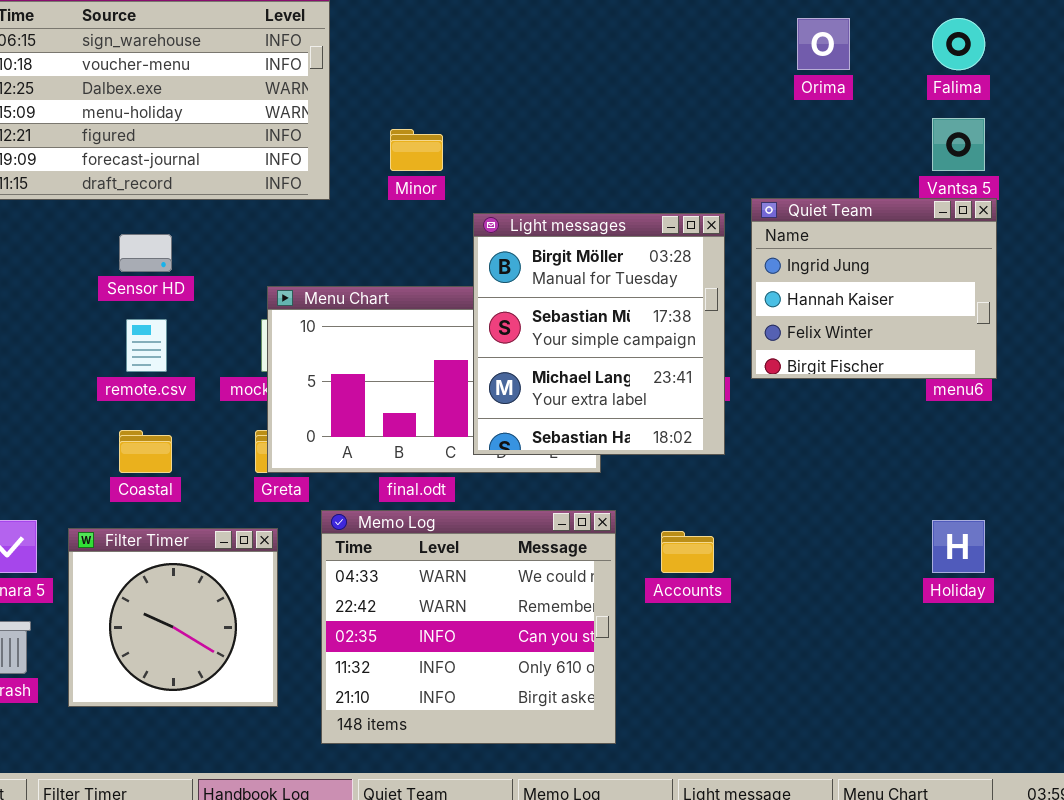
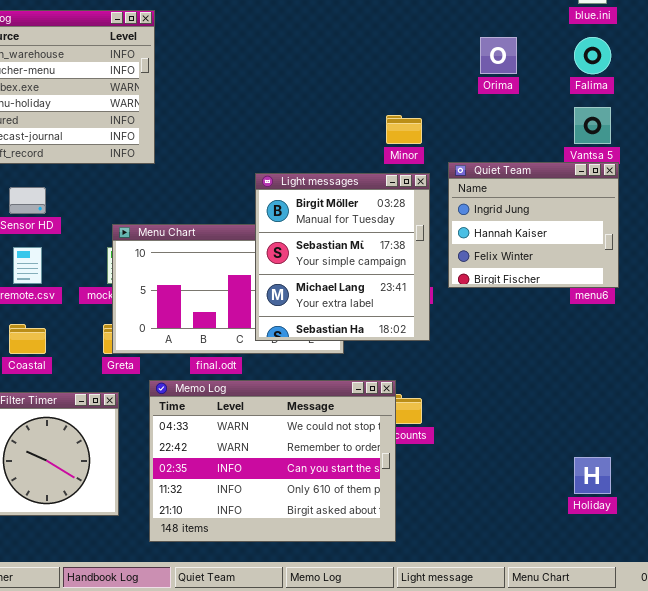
Minor: [390,129,443,171] -> [386,115,422,144], moved
Memo Log: [321,510,616,744] -> [149,380,396,542], resized
Holiday: [932,520,985,573] -> [574,457,611,494], moved

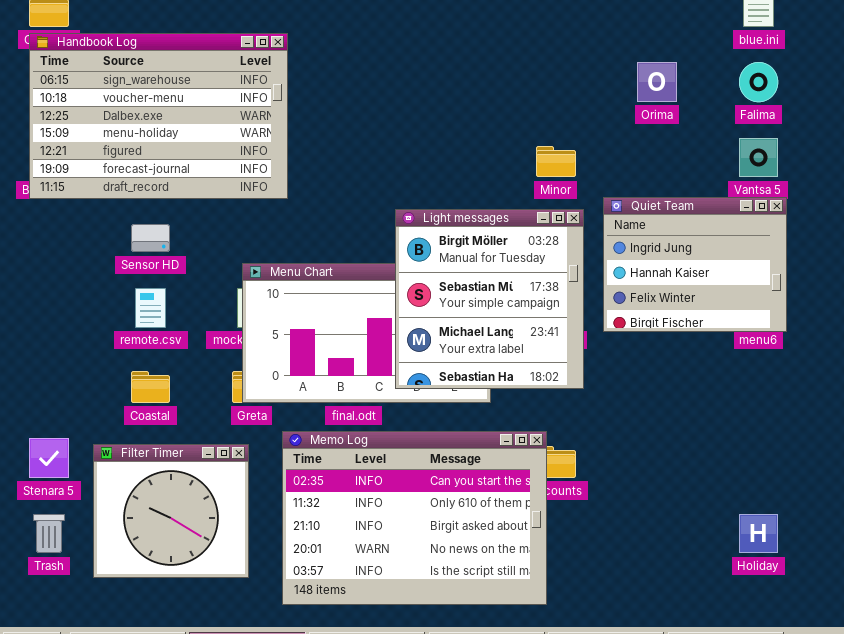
Memo Log: [149,380,396,542] -> [282,431,547,605], scrolled down 2 rows

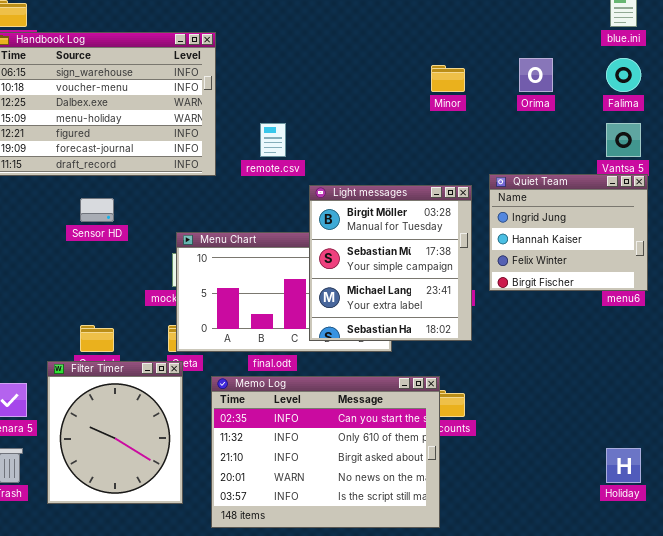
Minor: [536,146,576,177] -> [431,65,465,92], moved
remote.csv: [135,288,166,328] -> [260,123,286,157], moved
Filter Timer: [93,444,249,578] -> [47,361,183,504], resized

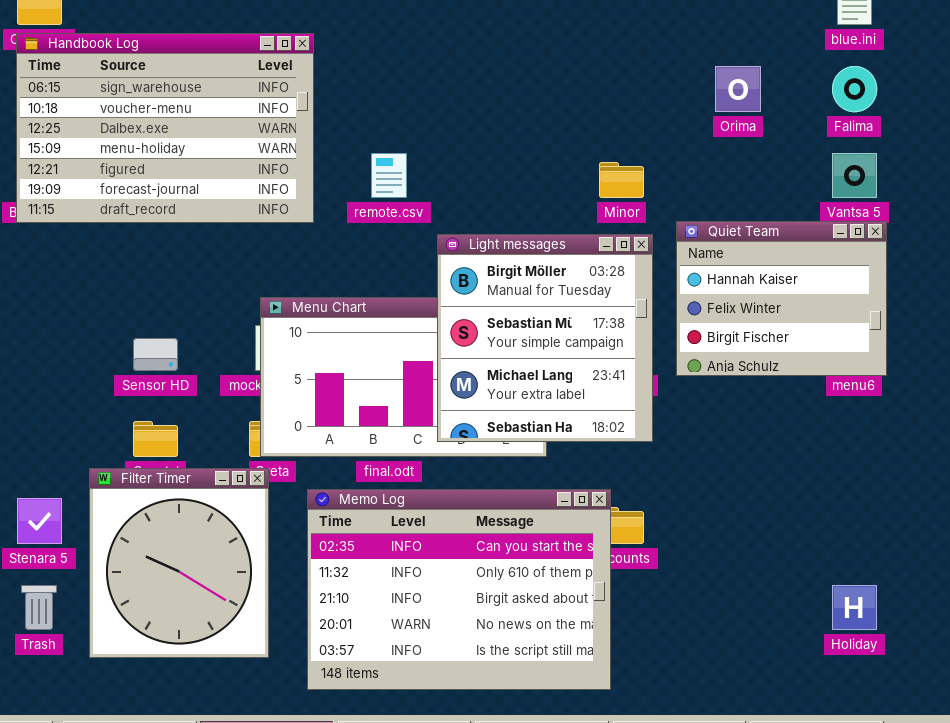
Minor: [431,65,465,92] -> [599,162,644,198], moved
Quiet Team: [489,174,648,291] -> [676,221,887,376], scrolled down 1 row
Sensor HD: [80,198,114,222] -> [133,338,178,371], moved

